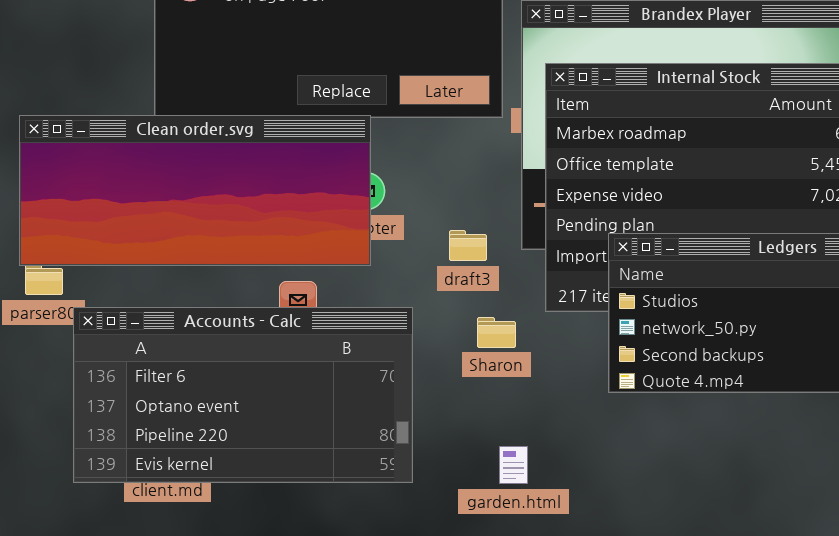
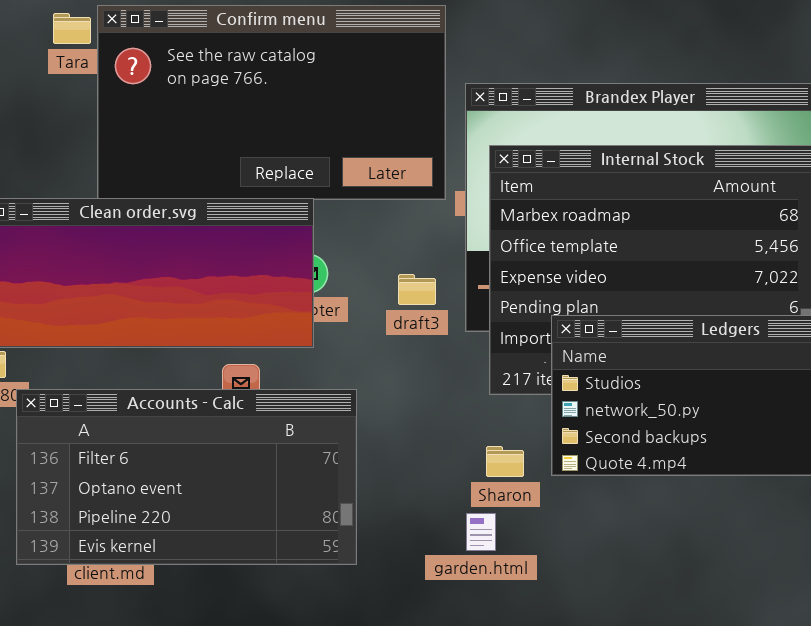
draft3: [449,230,487,261] -> [398,274,436,305], moved
Sharon: [477,317,516,348] -> [486,446,524,477], moved
garden.html: [499,446,528,484] -> [466,513,496,551], moved

